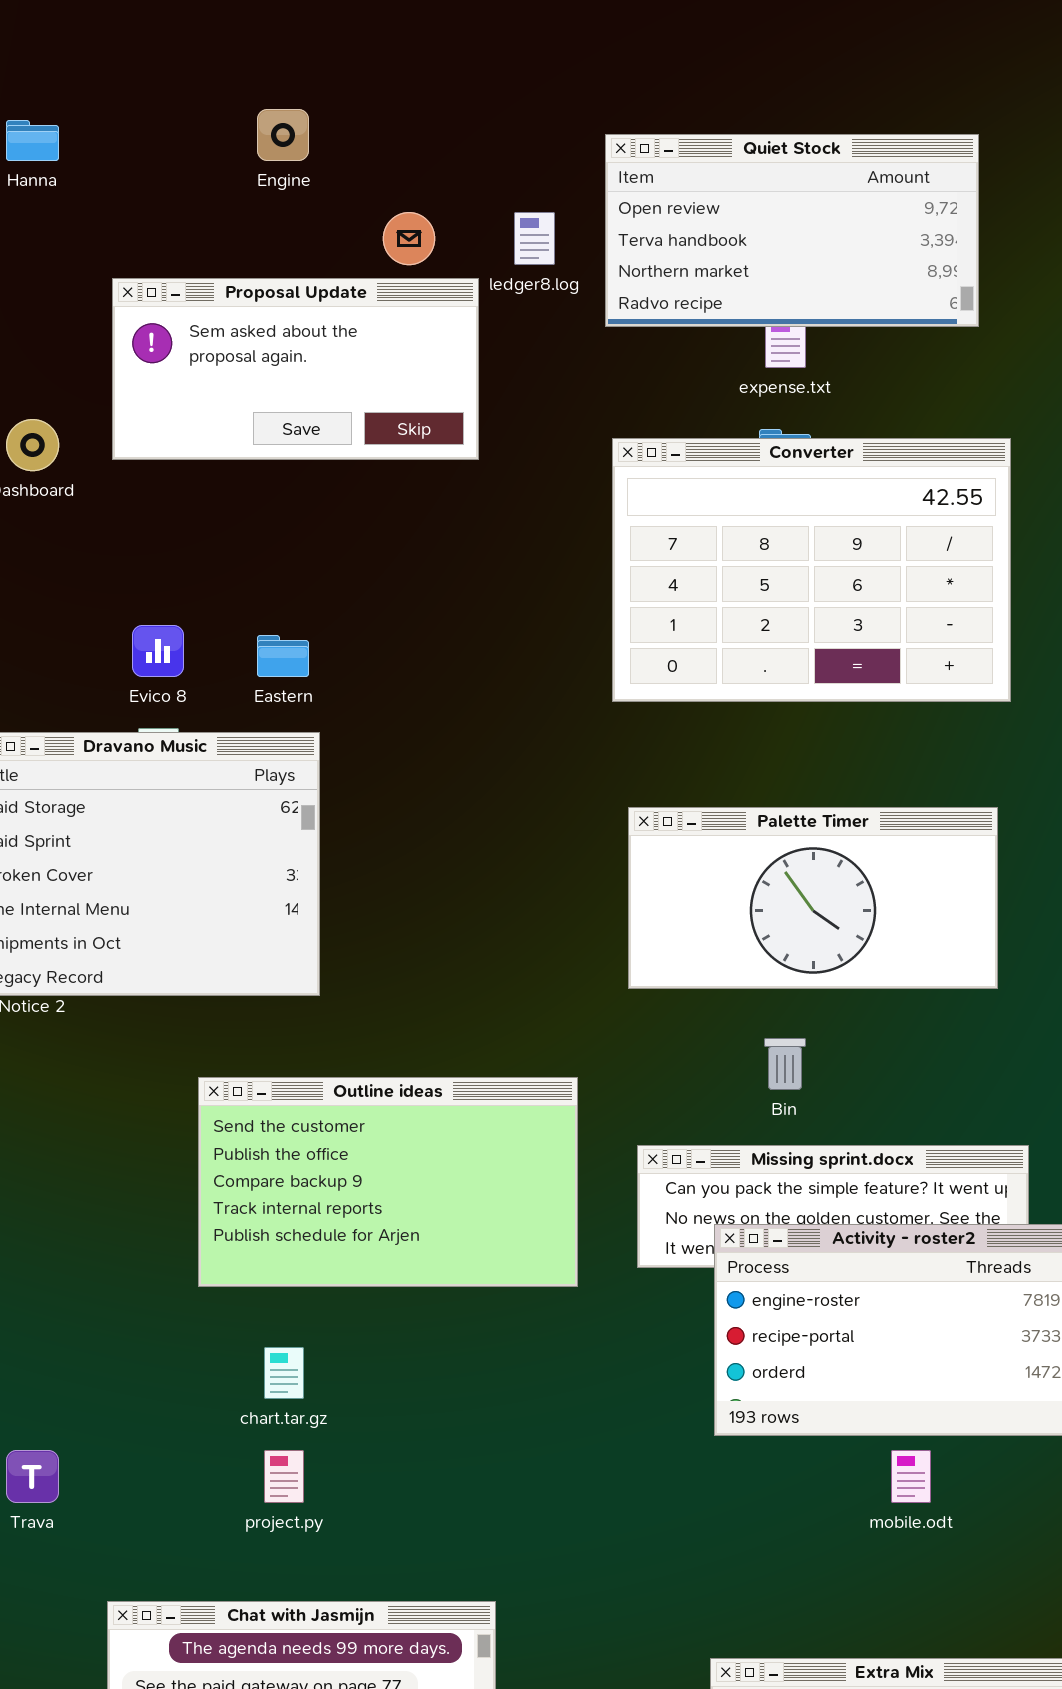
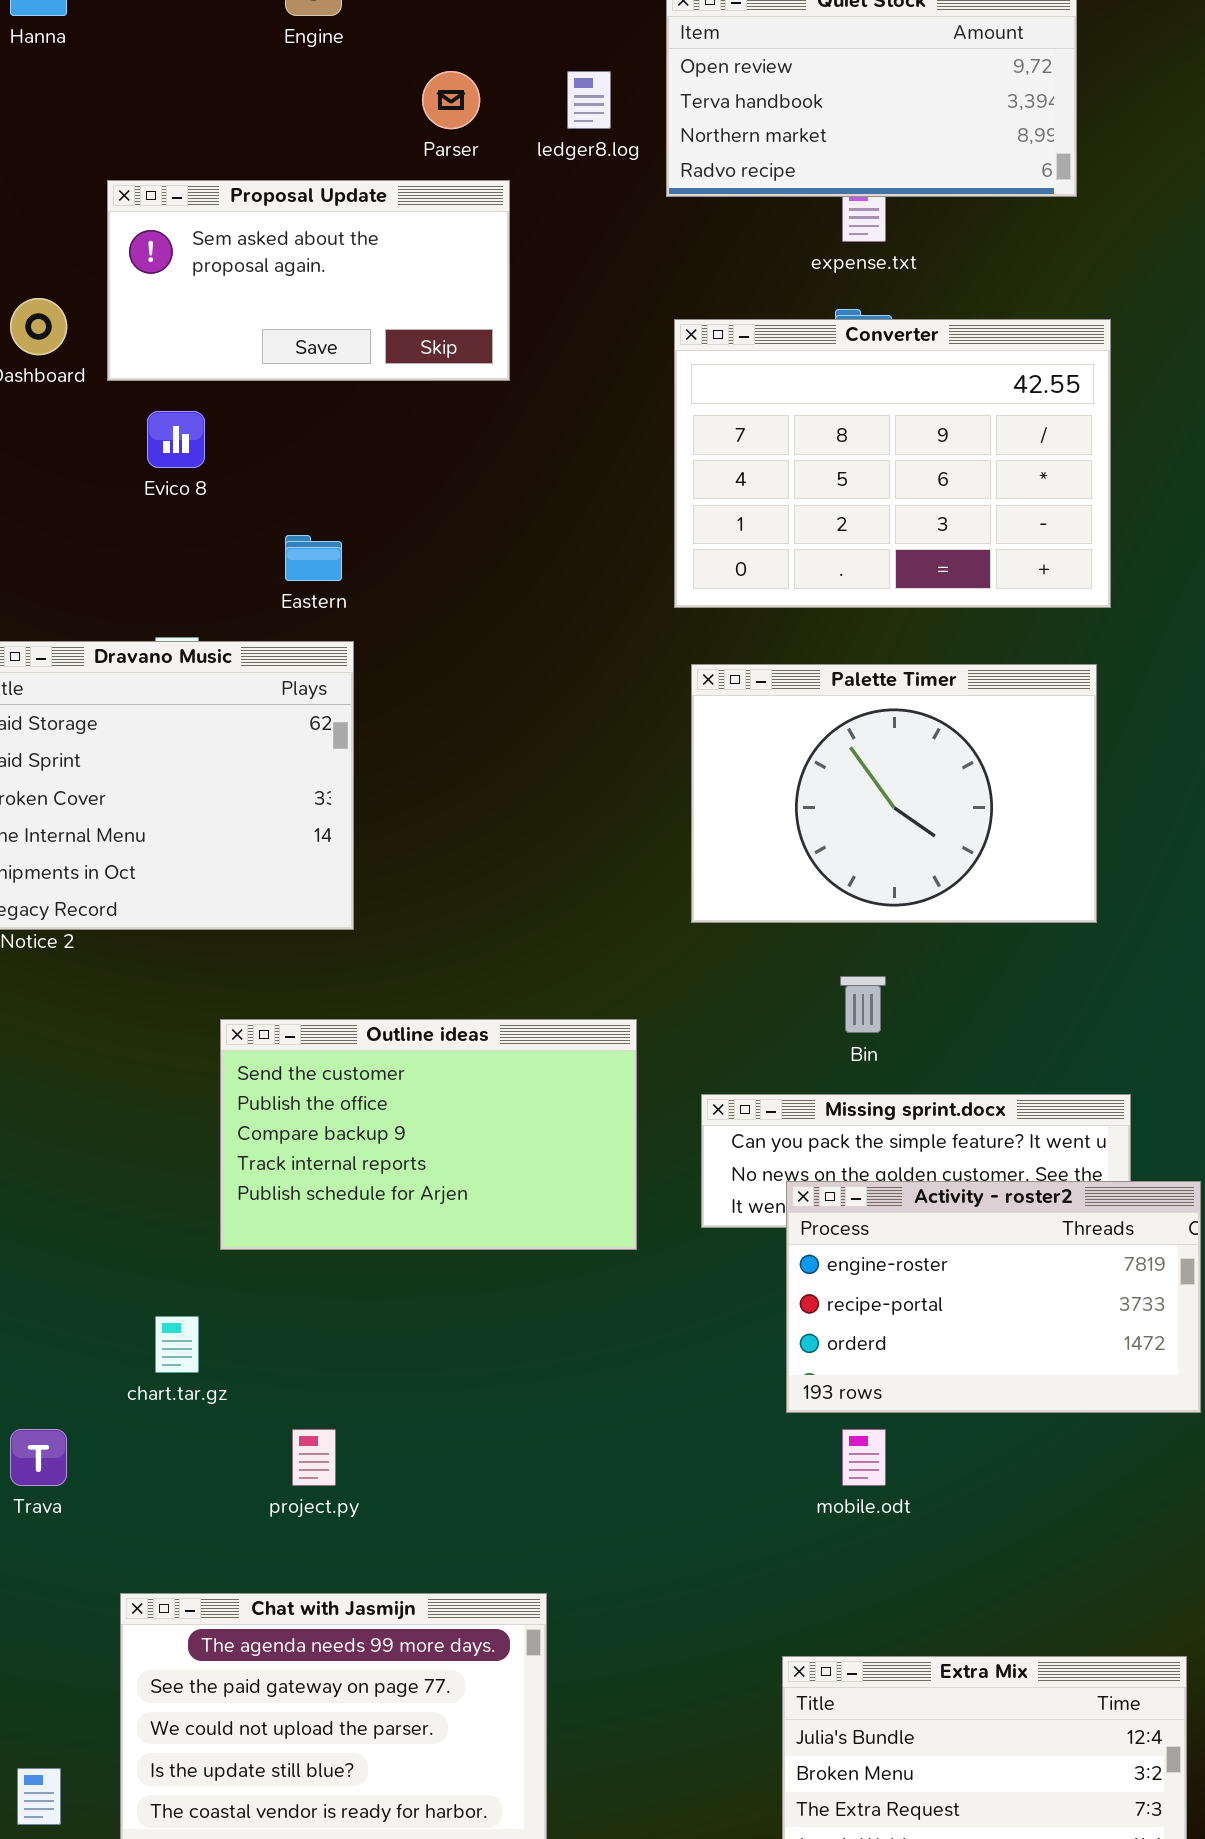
Proposal Update: [112,278,479,460] -> [107,180,510,381], moved
Evico 8: [132,625,184,677] -> [147,411,205,468], moved
Palette Timer: [628,807,998,989] -> [691,664,1097,923], resized
chart.tar.gz: [264,1347,304,1399] -> [155,1316,199,1373], moved
mobile.odt: [891,1450,931,1503] -> [842,1429,886,1486], moved

